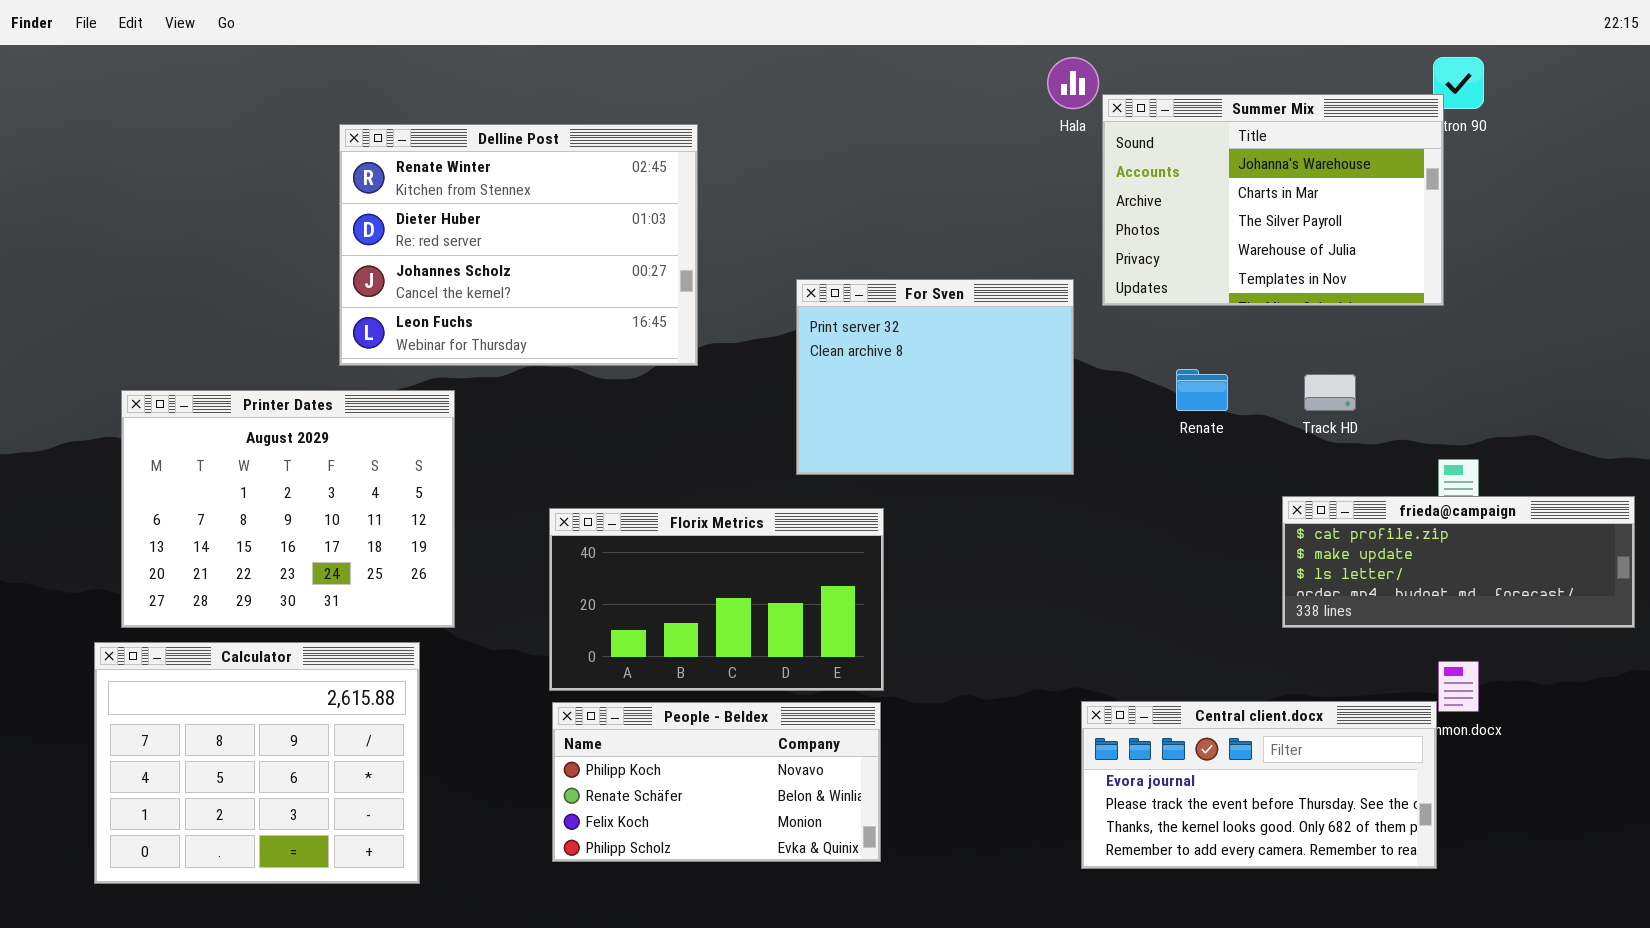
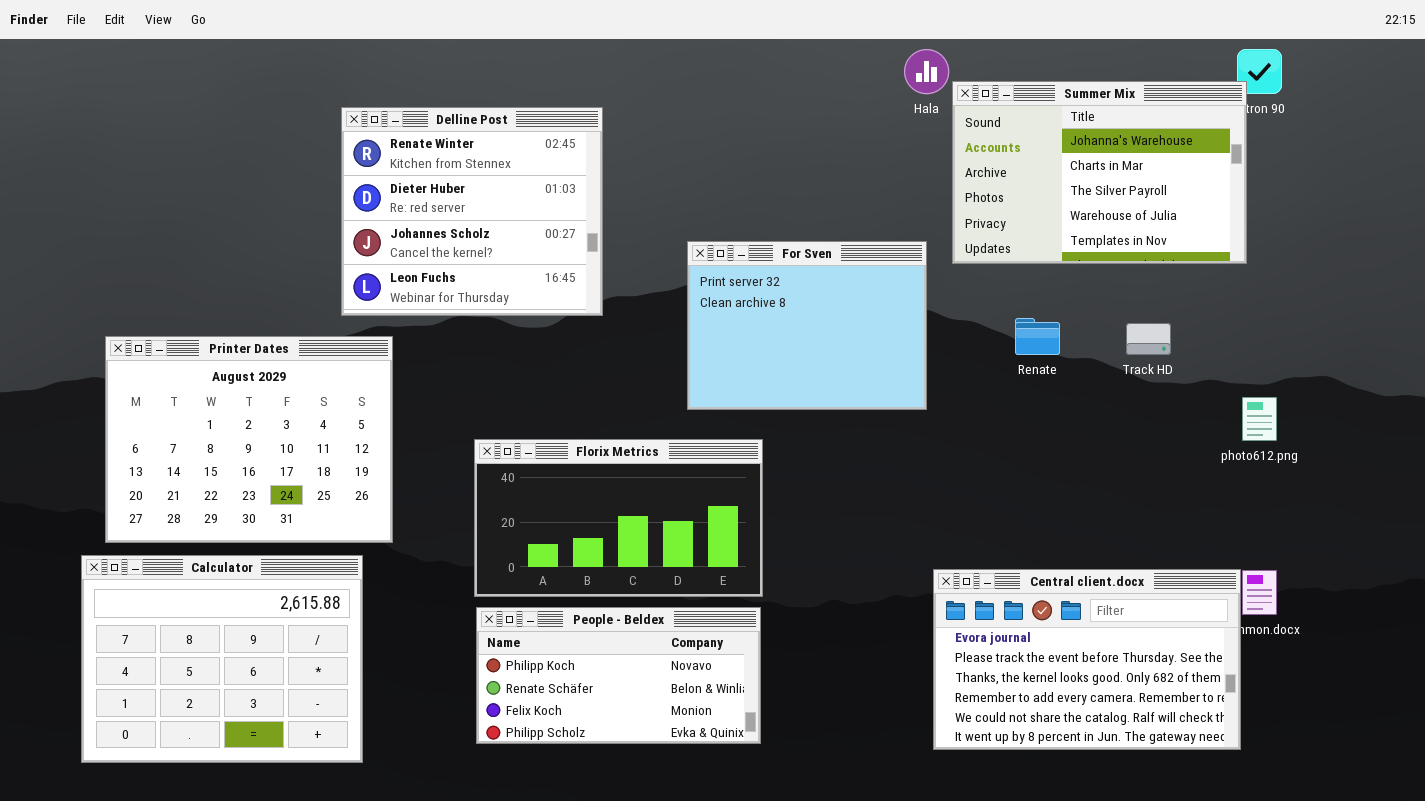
Delline Post: [339,124,698,366] -> [341,107,603,316], resized
frieda@campaign: [1282,496,1635,628] -> none, closed
Central client.docx: [1081,701,1437,869] -> [933,569,1241,750], resized

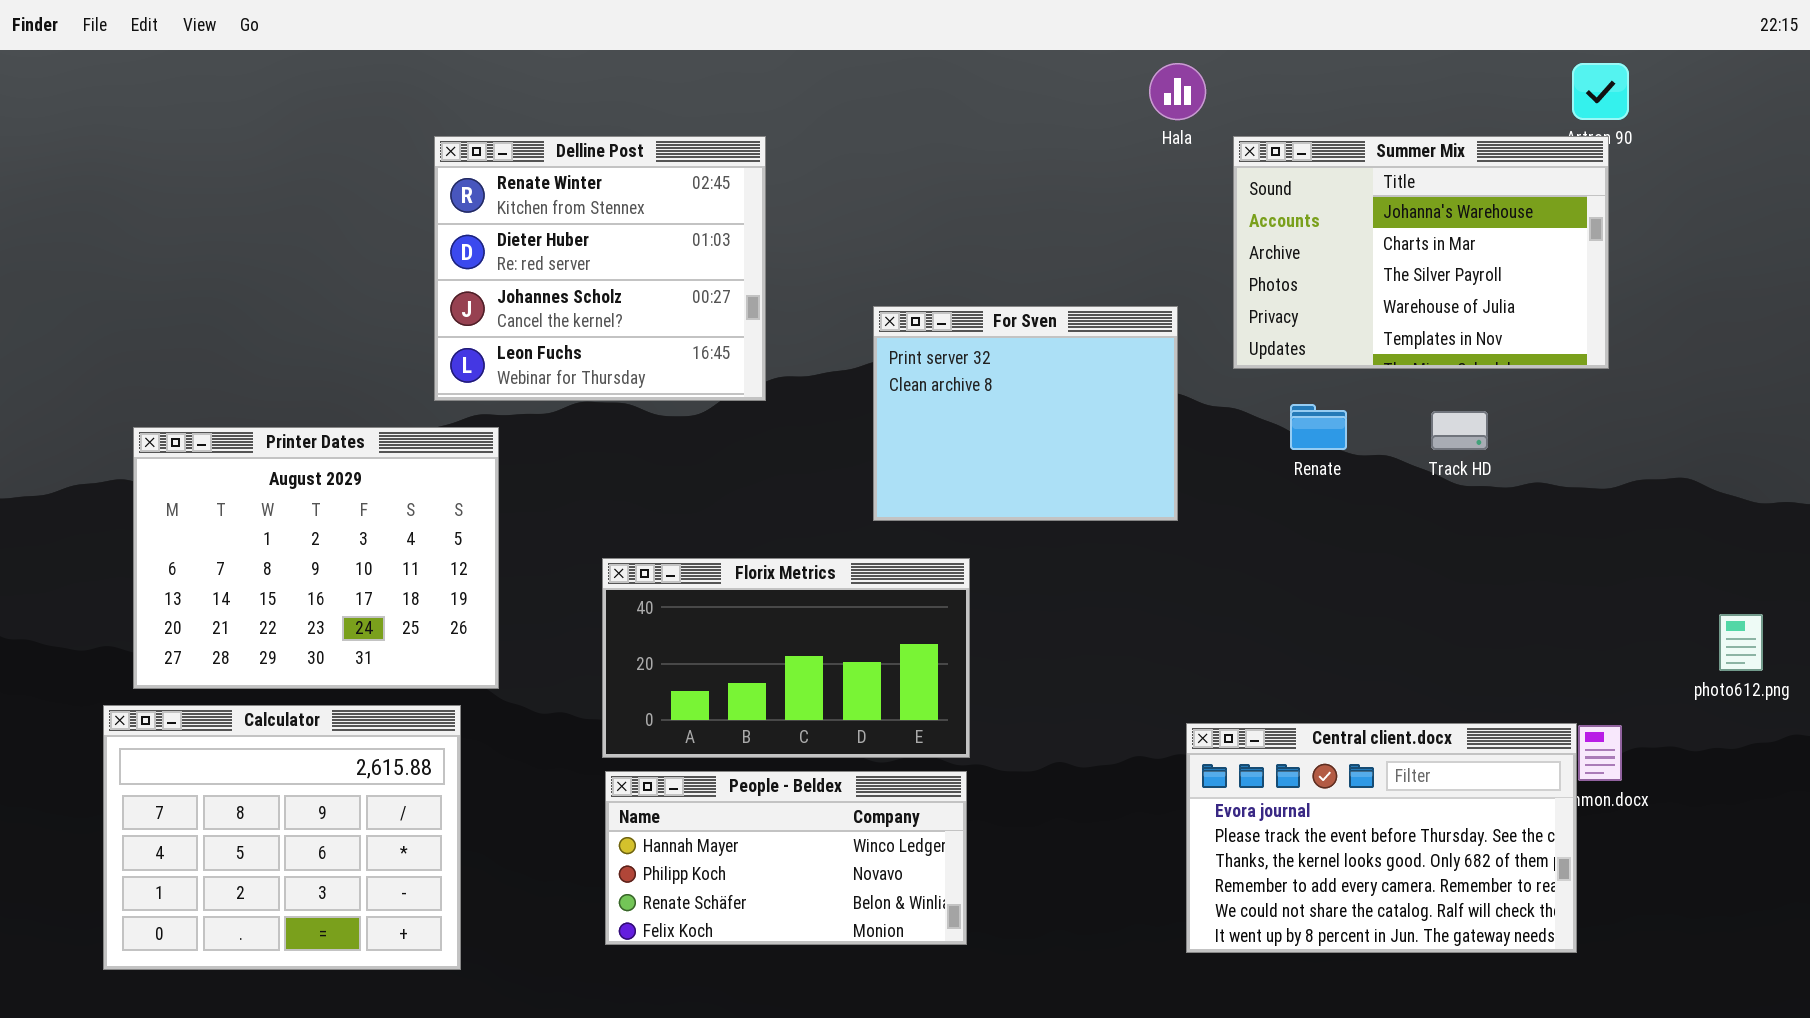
Summer Mix: [952,81,1247,264] -> [1233,136,1609,369], moved
photo612.png: [1242,397,1277,441] -> [1719,614,1763,671], moved
People - Beldex: [476,607,761,744] -> [605,771,967,945], scrolled up 1 row

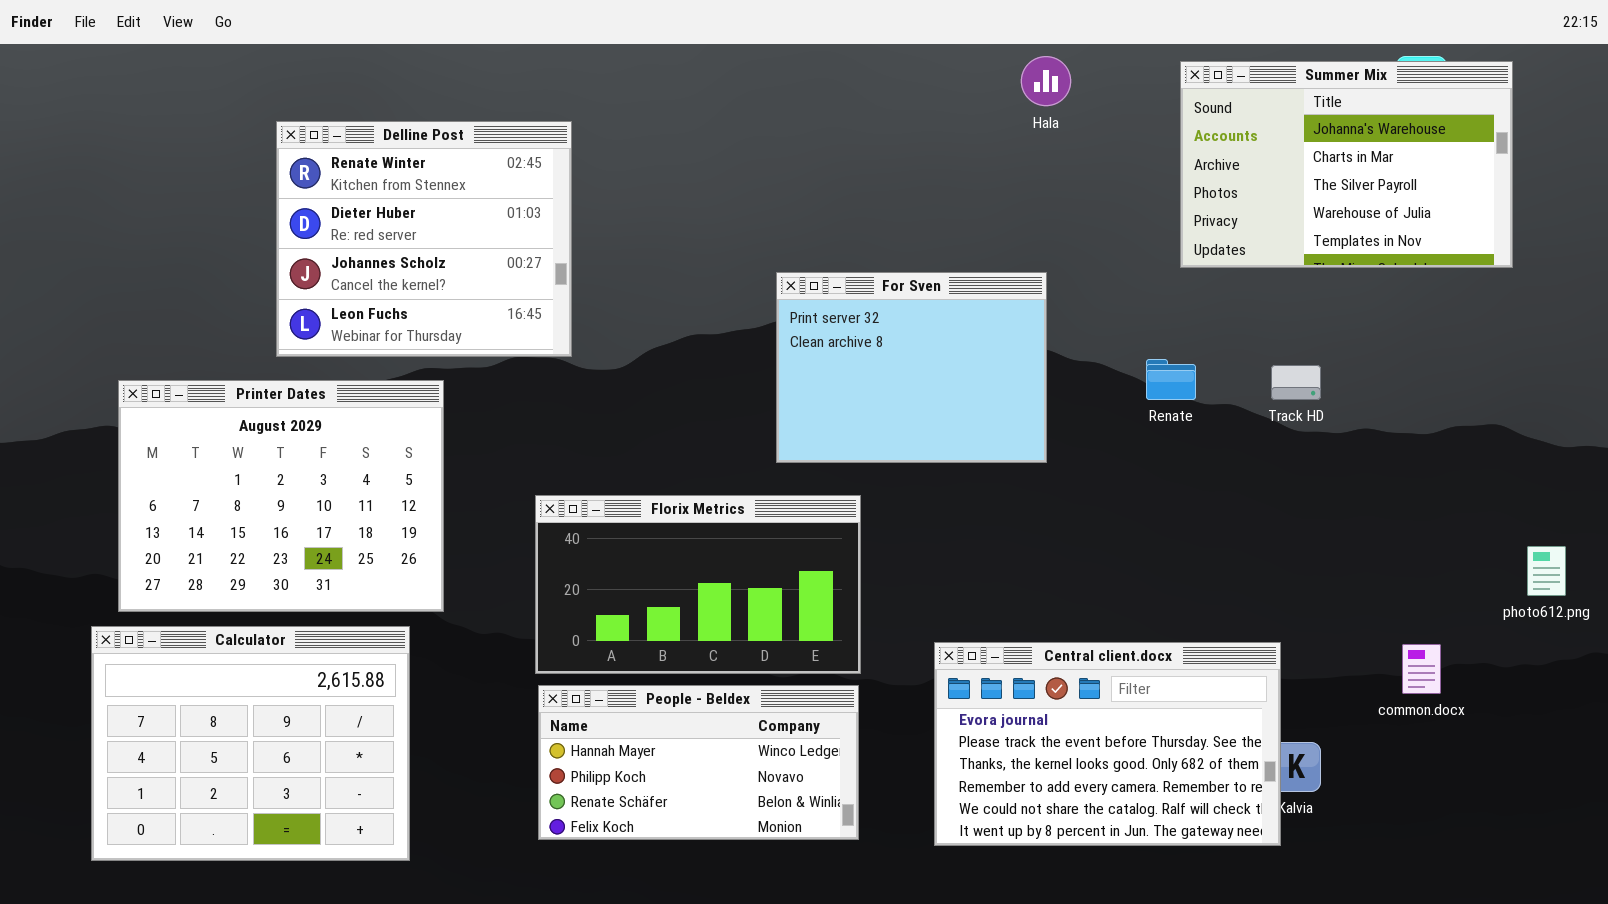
Delline Post: [434,136,766,401] -> [276,121,572,357], moved
Summer Mix: [1233,136,1609,369] -> [1180,61,1513,268], moved
Central client.docx: [1186,723,1577,953] -> [934,642,1281,846], moved

